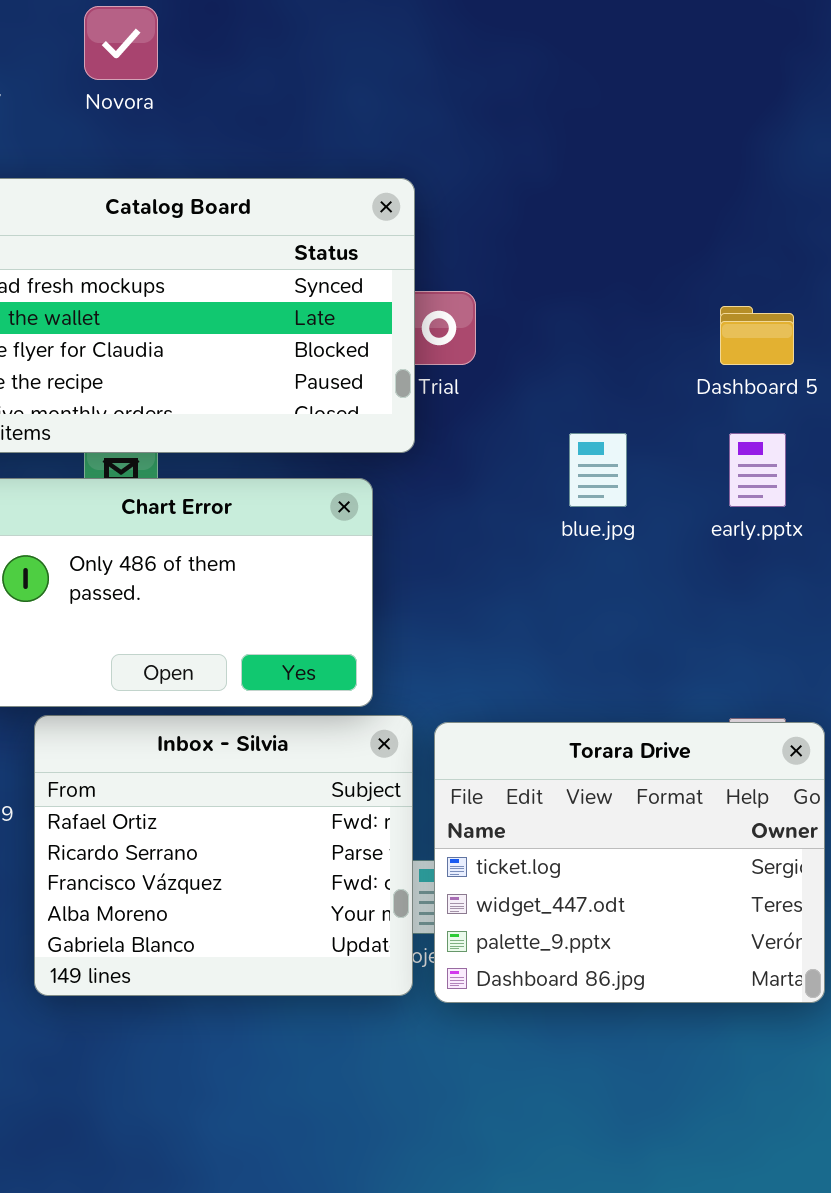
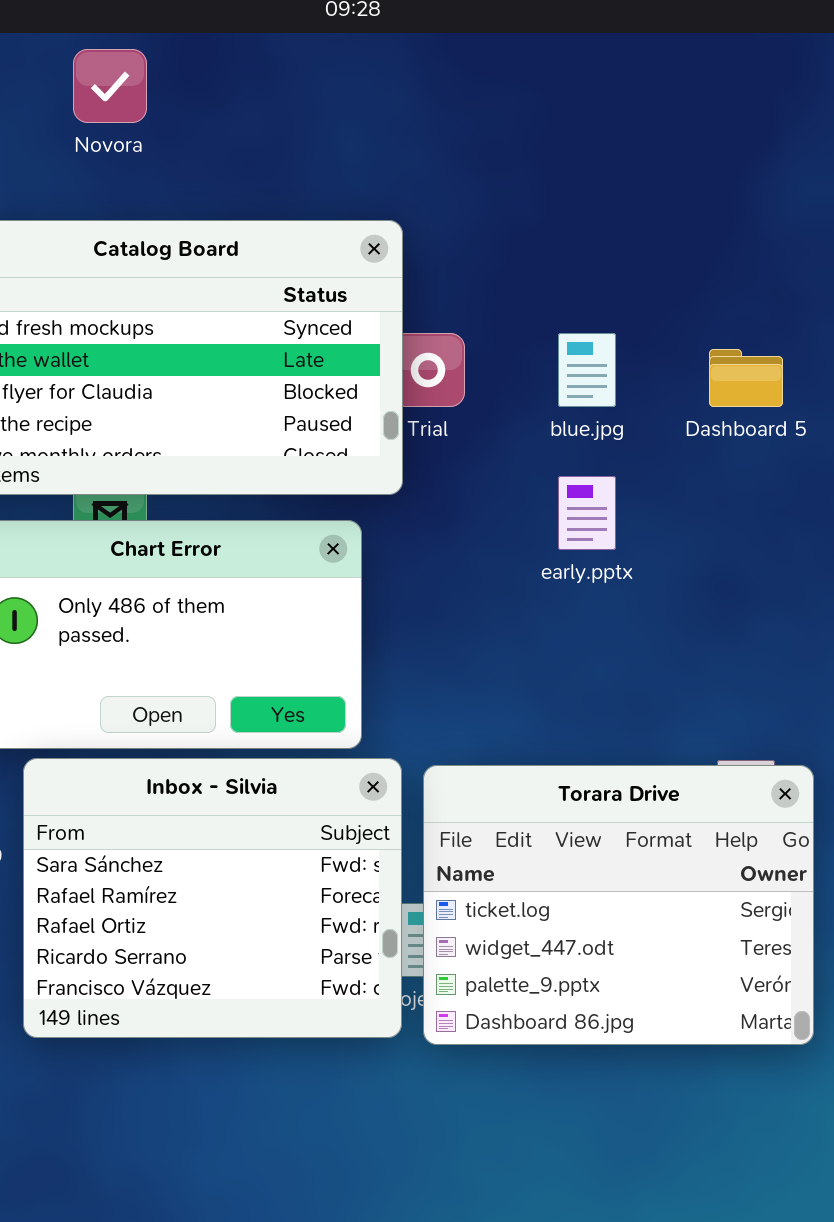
blue.jpg: [569,433,627,507] -> [558,333,616,407], moved
early.pptx: [729,433,786,507] -> [558,476,616,550], moved
Inbox - Silvia: [34,715,413,996] -> [23,758,402,1038], scrolled up 2 rows

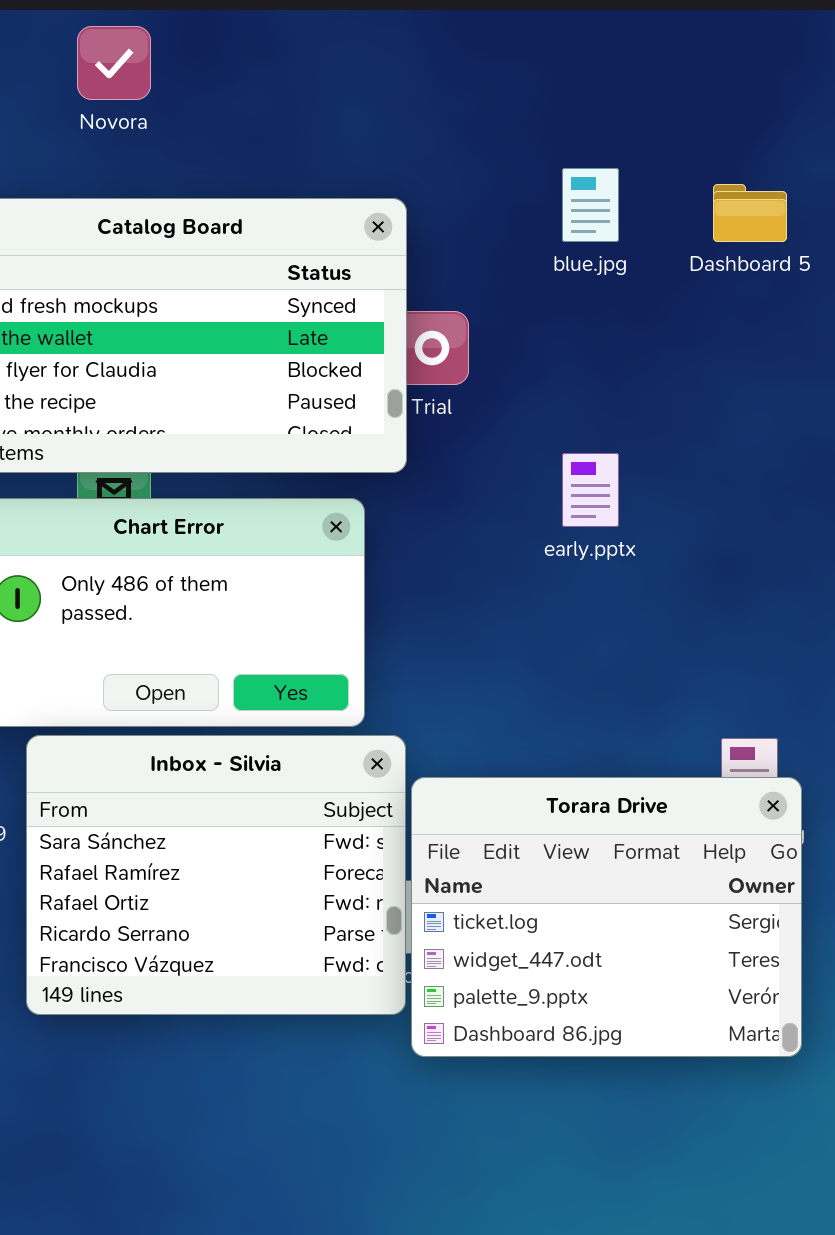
blue.jpg: [558,333,616,407] -> [562,168,619,242], moved
Dashboard 5: [709,349,783,407] -> [713,184,787,242], moved
Torara Drive: [423,765,814,1045] -> [411,777,802,1057], moved

